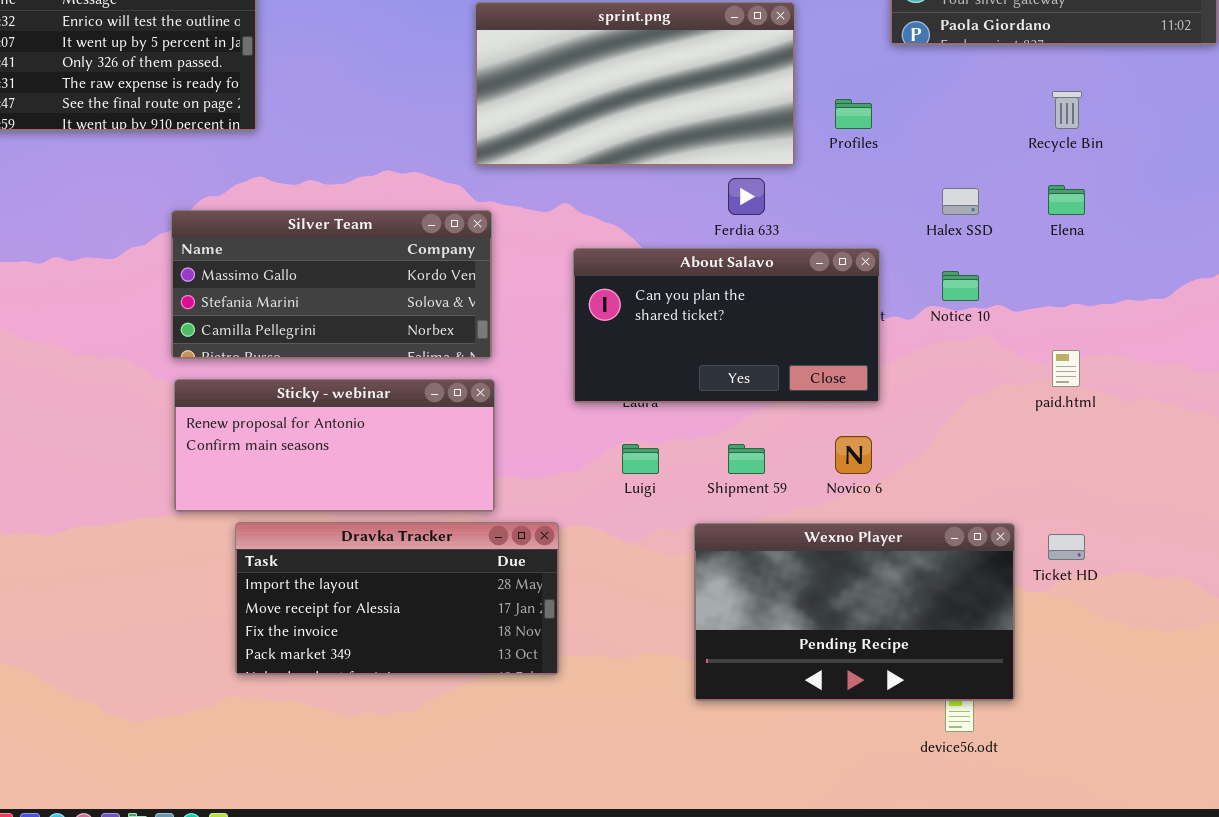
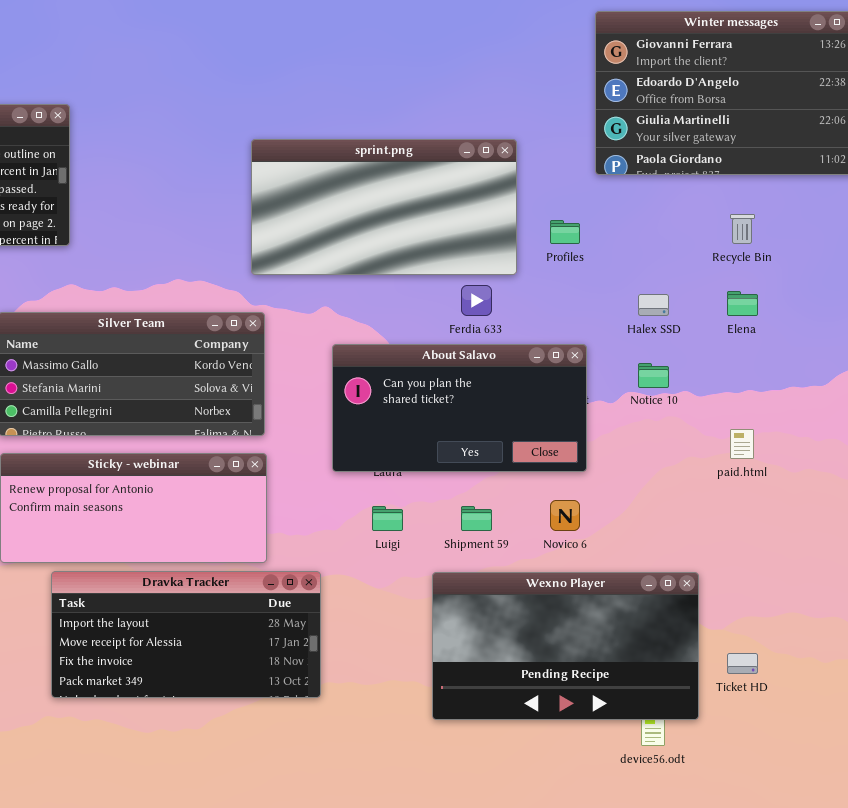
Ticket HD: [1048,534,1085,560] -> [727,653,758,674], moved

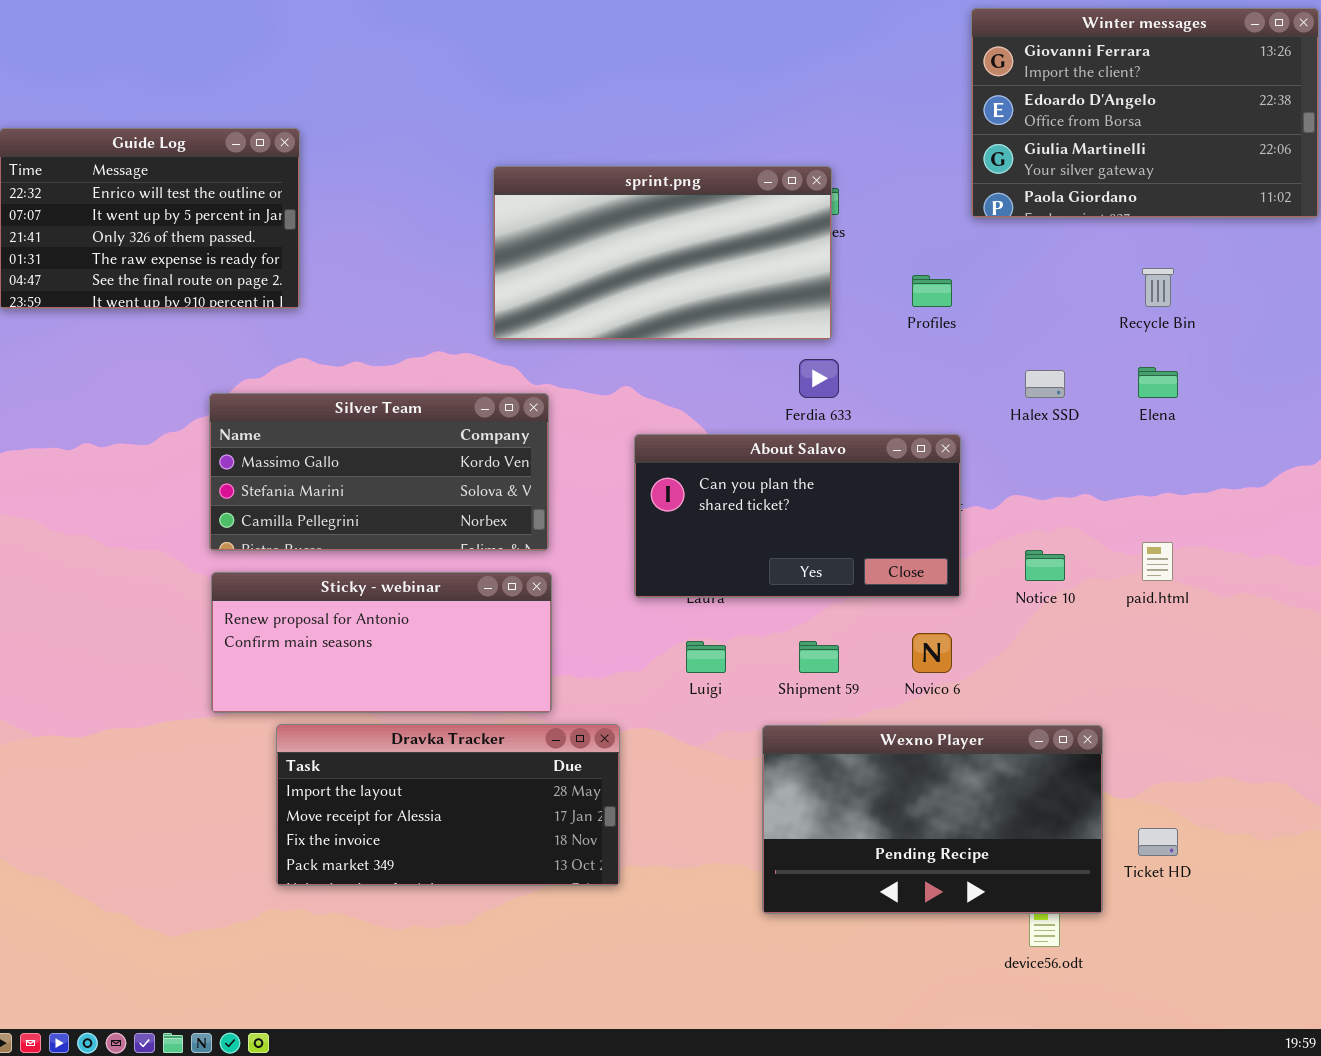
sprint.png: [251,139,517,275] -> [493,166,832,340], moved
Notice 10: [638,363,669,388] -> [1025,550,1065,581], moved

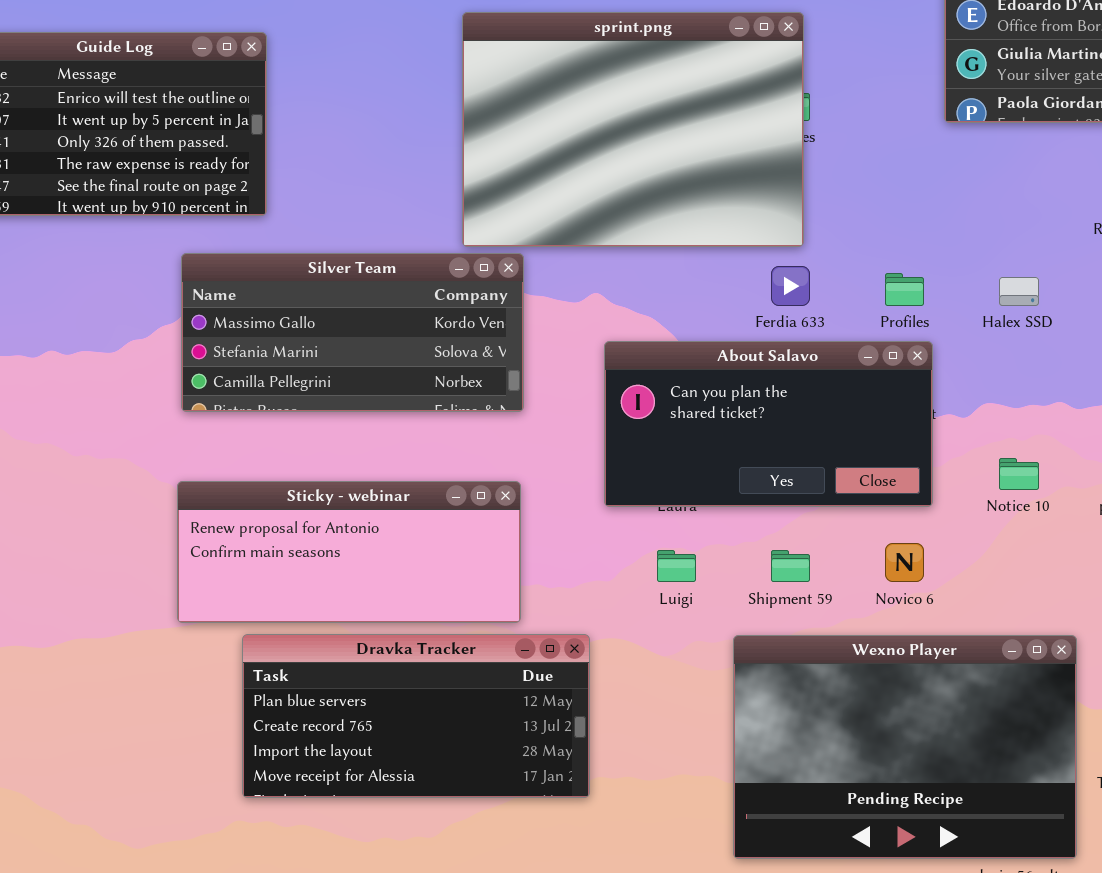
sprint.png: [493,166,832,340] -> [462,12,804,247], resized
Profiles: [912,275,952,307] -> [885,273,924,306], moved
Silver Team: [209,393,549,551] -> [181,253,524,412], moved
Dravka Tracker: [276,724,620,886] -> [242,634,590,798], scrolled up 2 rows
Wexno Player: [762,725,1103,914] -> [733,635,1077,859], resized

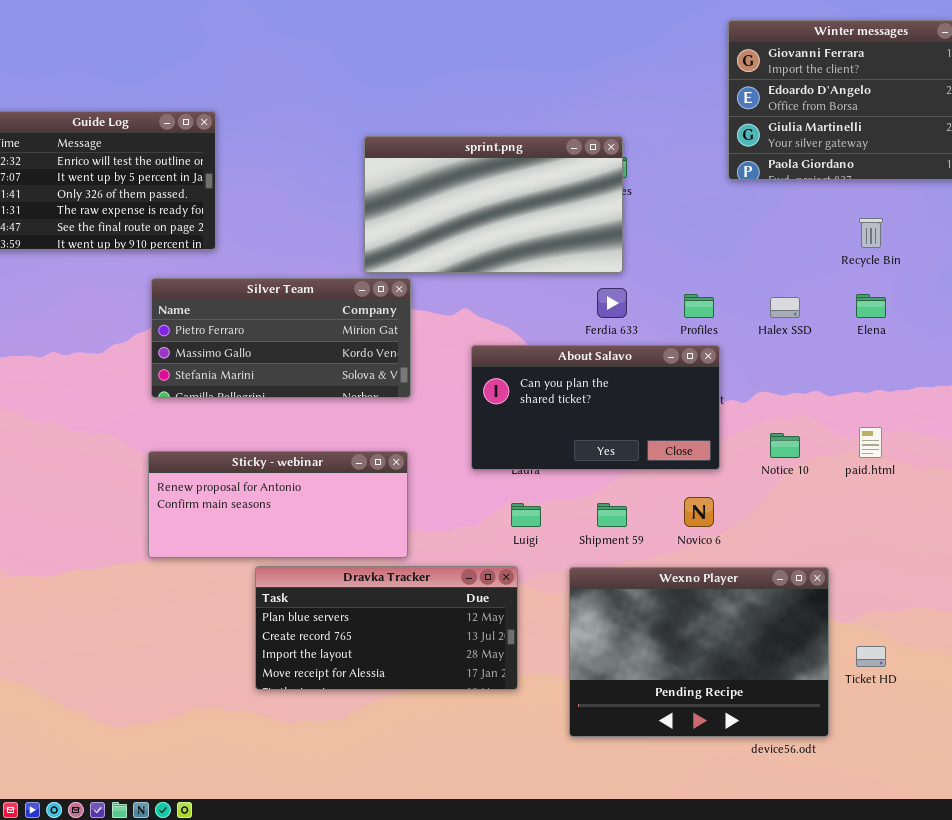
sprint.png: [462,12,804,247] -> [364,136,623,273], resized
Silver Team: [181,253,524,412] -> [151,278,411,398], scrolled up 1 row
Dravka Tracker: [242,634,590,798] -> [255,566,518,690], moved

